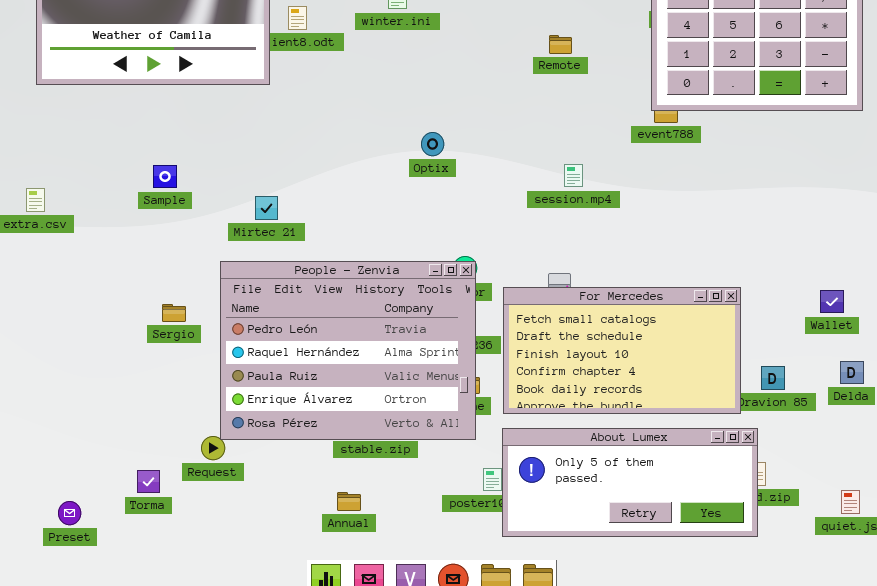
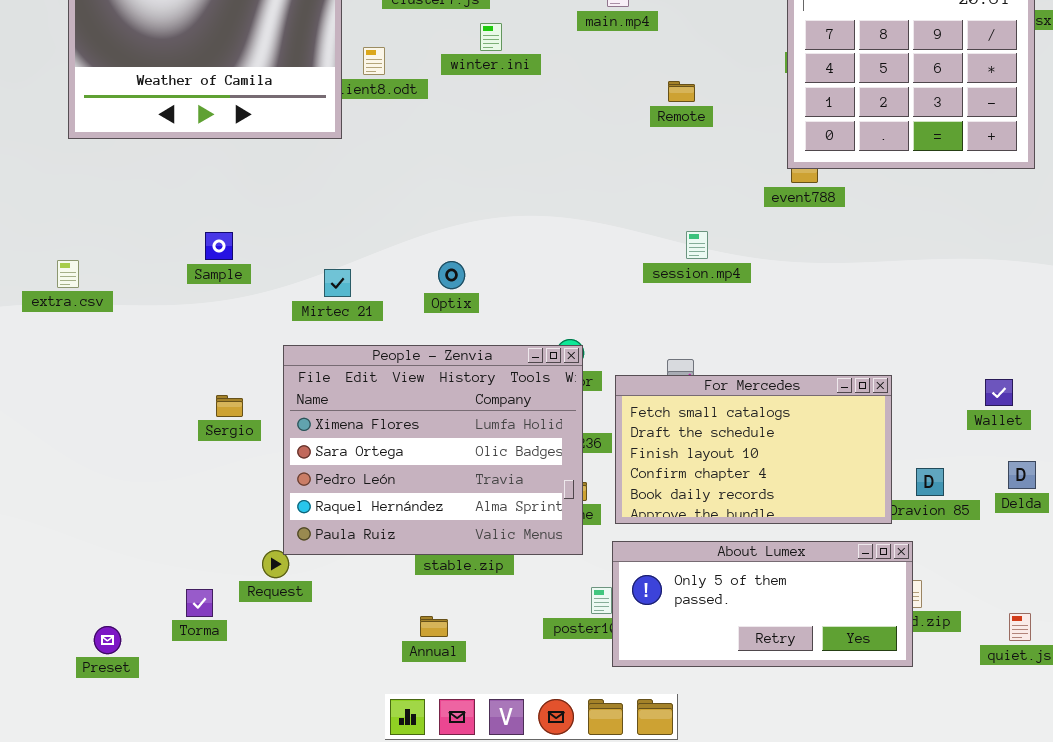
Optix: [421,132,444,156] -> [438,261,465,289], moved
People - Zenvia: [220,261,476,440] -> [283,345,583,555], scrolled up 2 rows

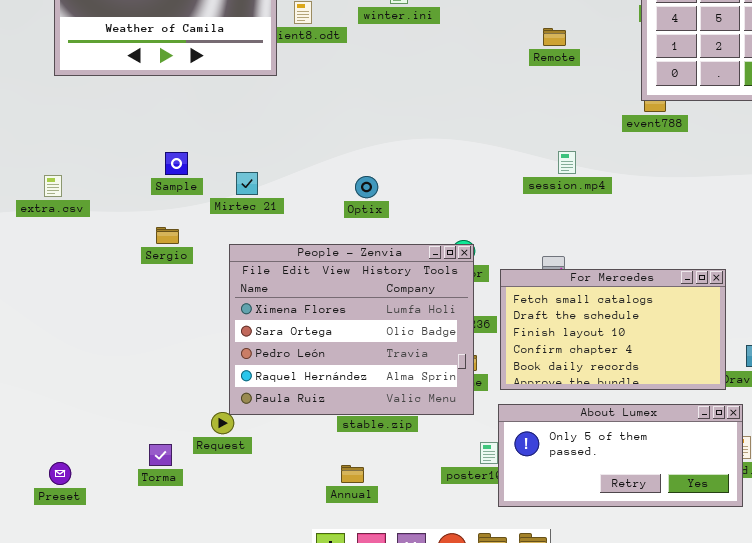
Mirtec 21: [324,269,351,297] -> [236,172,258,195], moved
Sergio: [216,395,243,417] -> [156,227,179,244], moved
Preset: [94,626,121,654] -> [49,462,71,485], moved

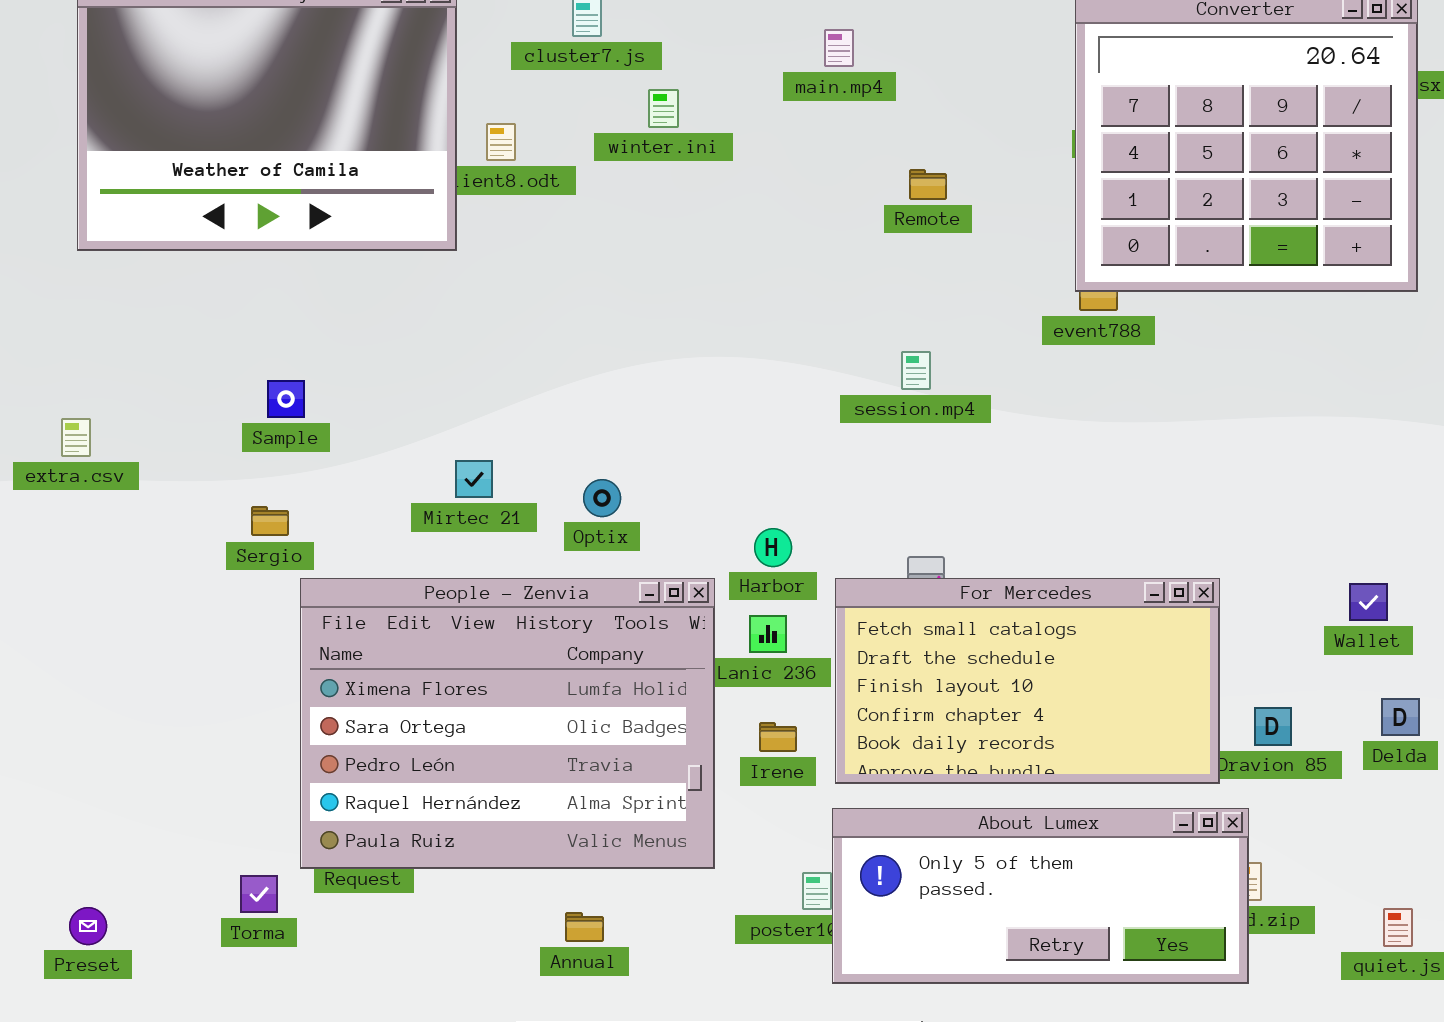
session.mp4: [558,151,576,174] -> [901,351,931,390], moved
Mirtec 21: [236,172,258,195] -> [455,460,493,498], moved
Optix: [355,176,378,198] -> [583,479,621,517], moved
People - Zenvia: [229,244,474,415] -> [300,578,715,869], moved

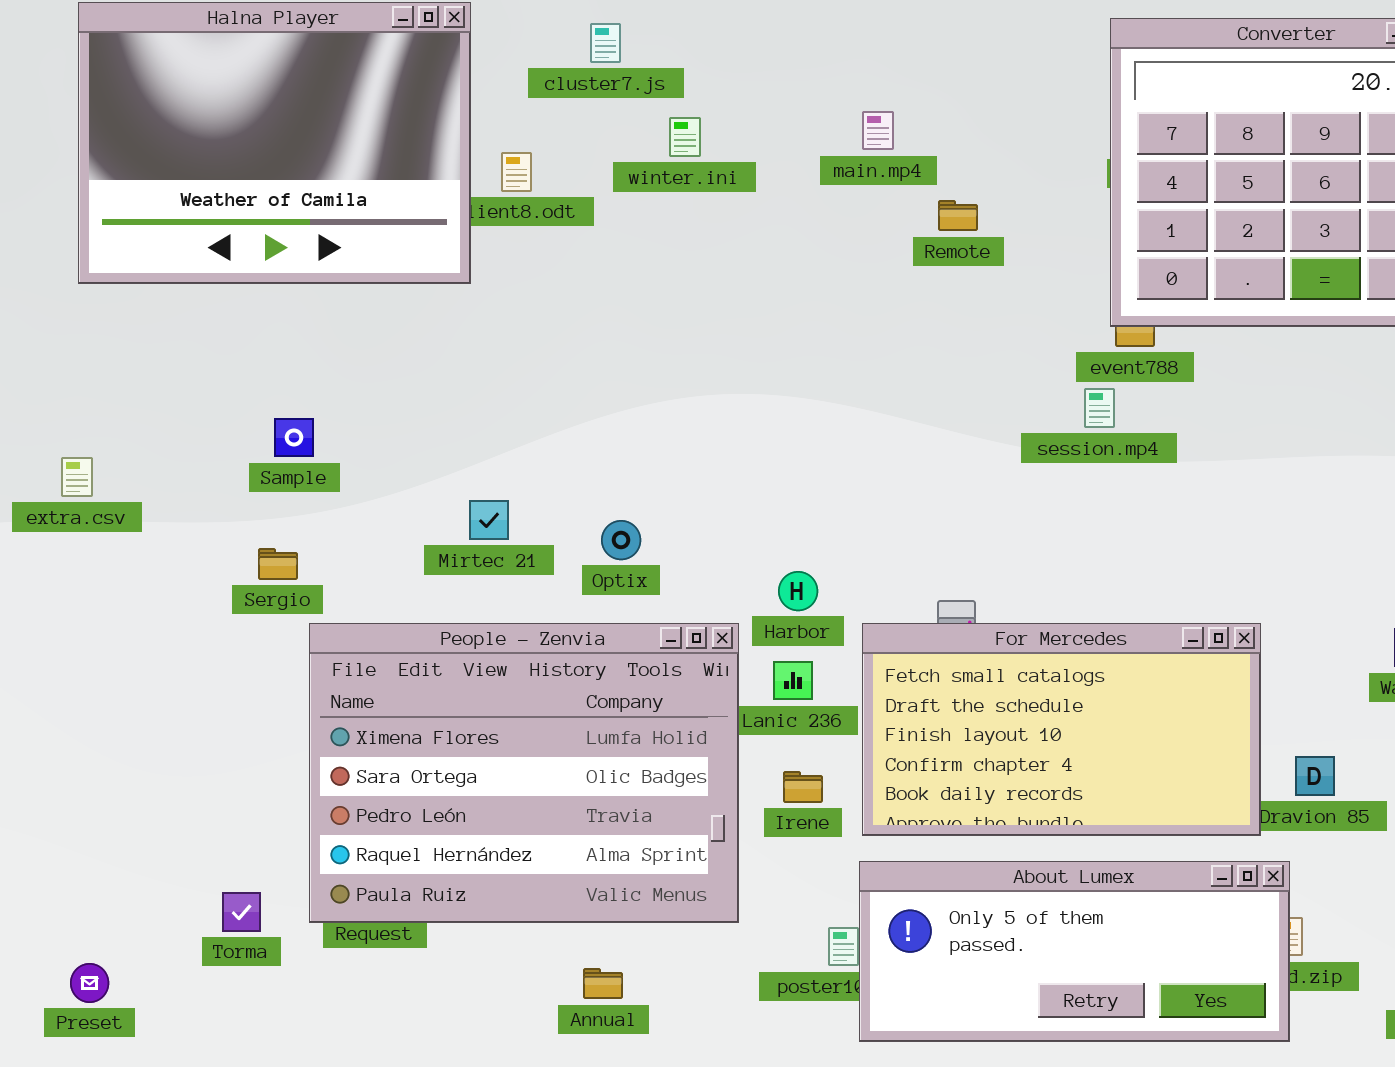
main.mp4: [824,29,854,67] -> [862,111,894,150], moved
session.mp4: [901,351,931,390] -> [1084,388,1115,428], moved
Torma: [240,875,278,913] -> [222,892,261,932], moved

